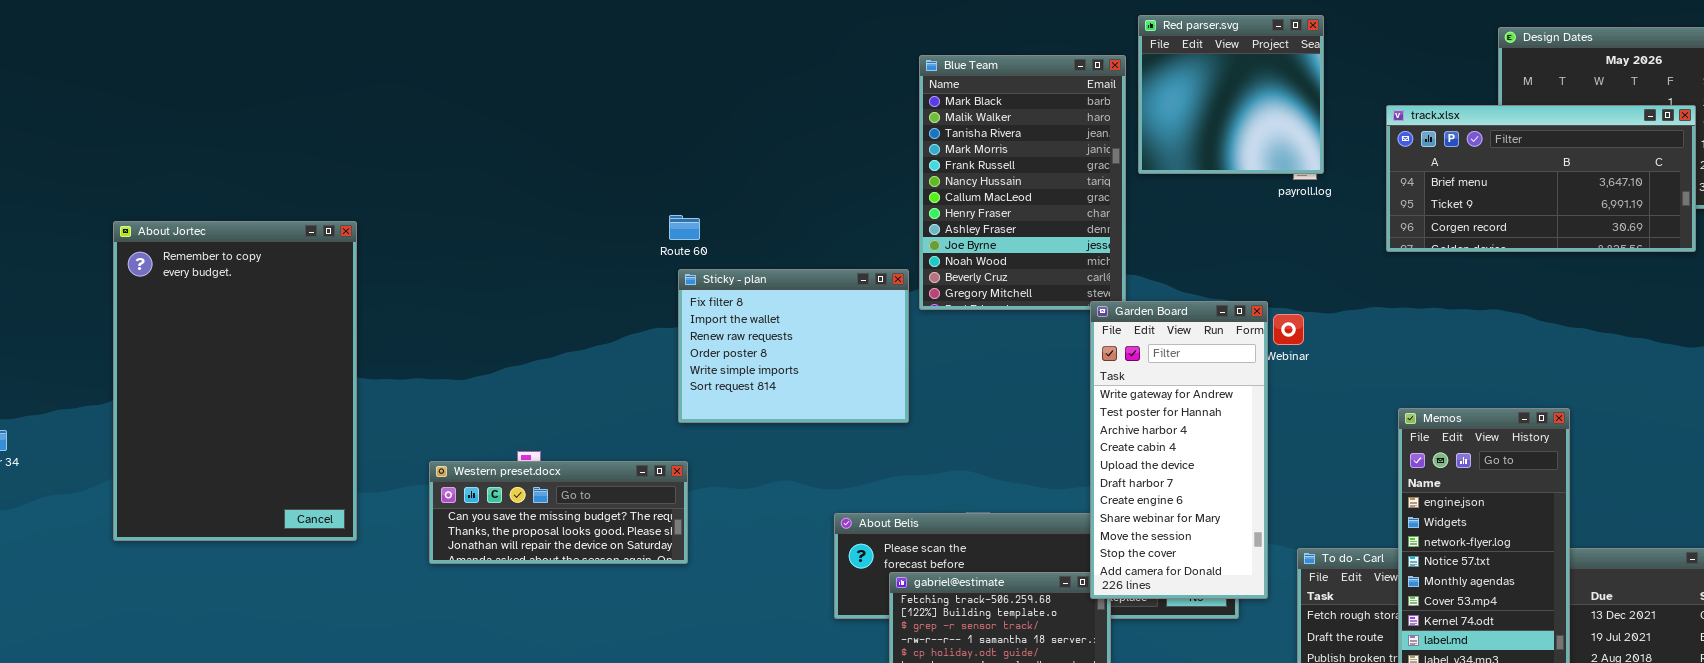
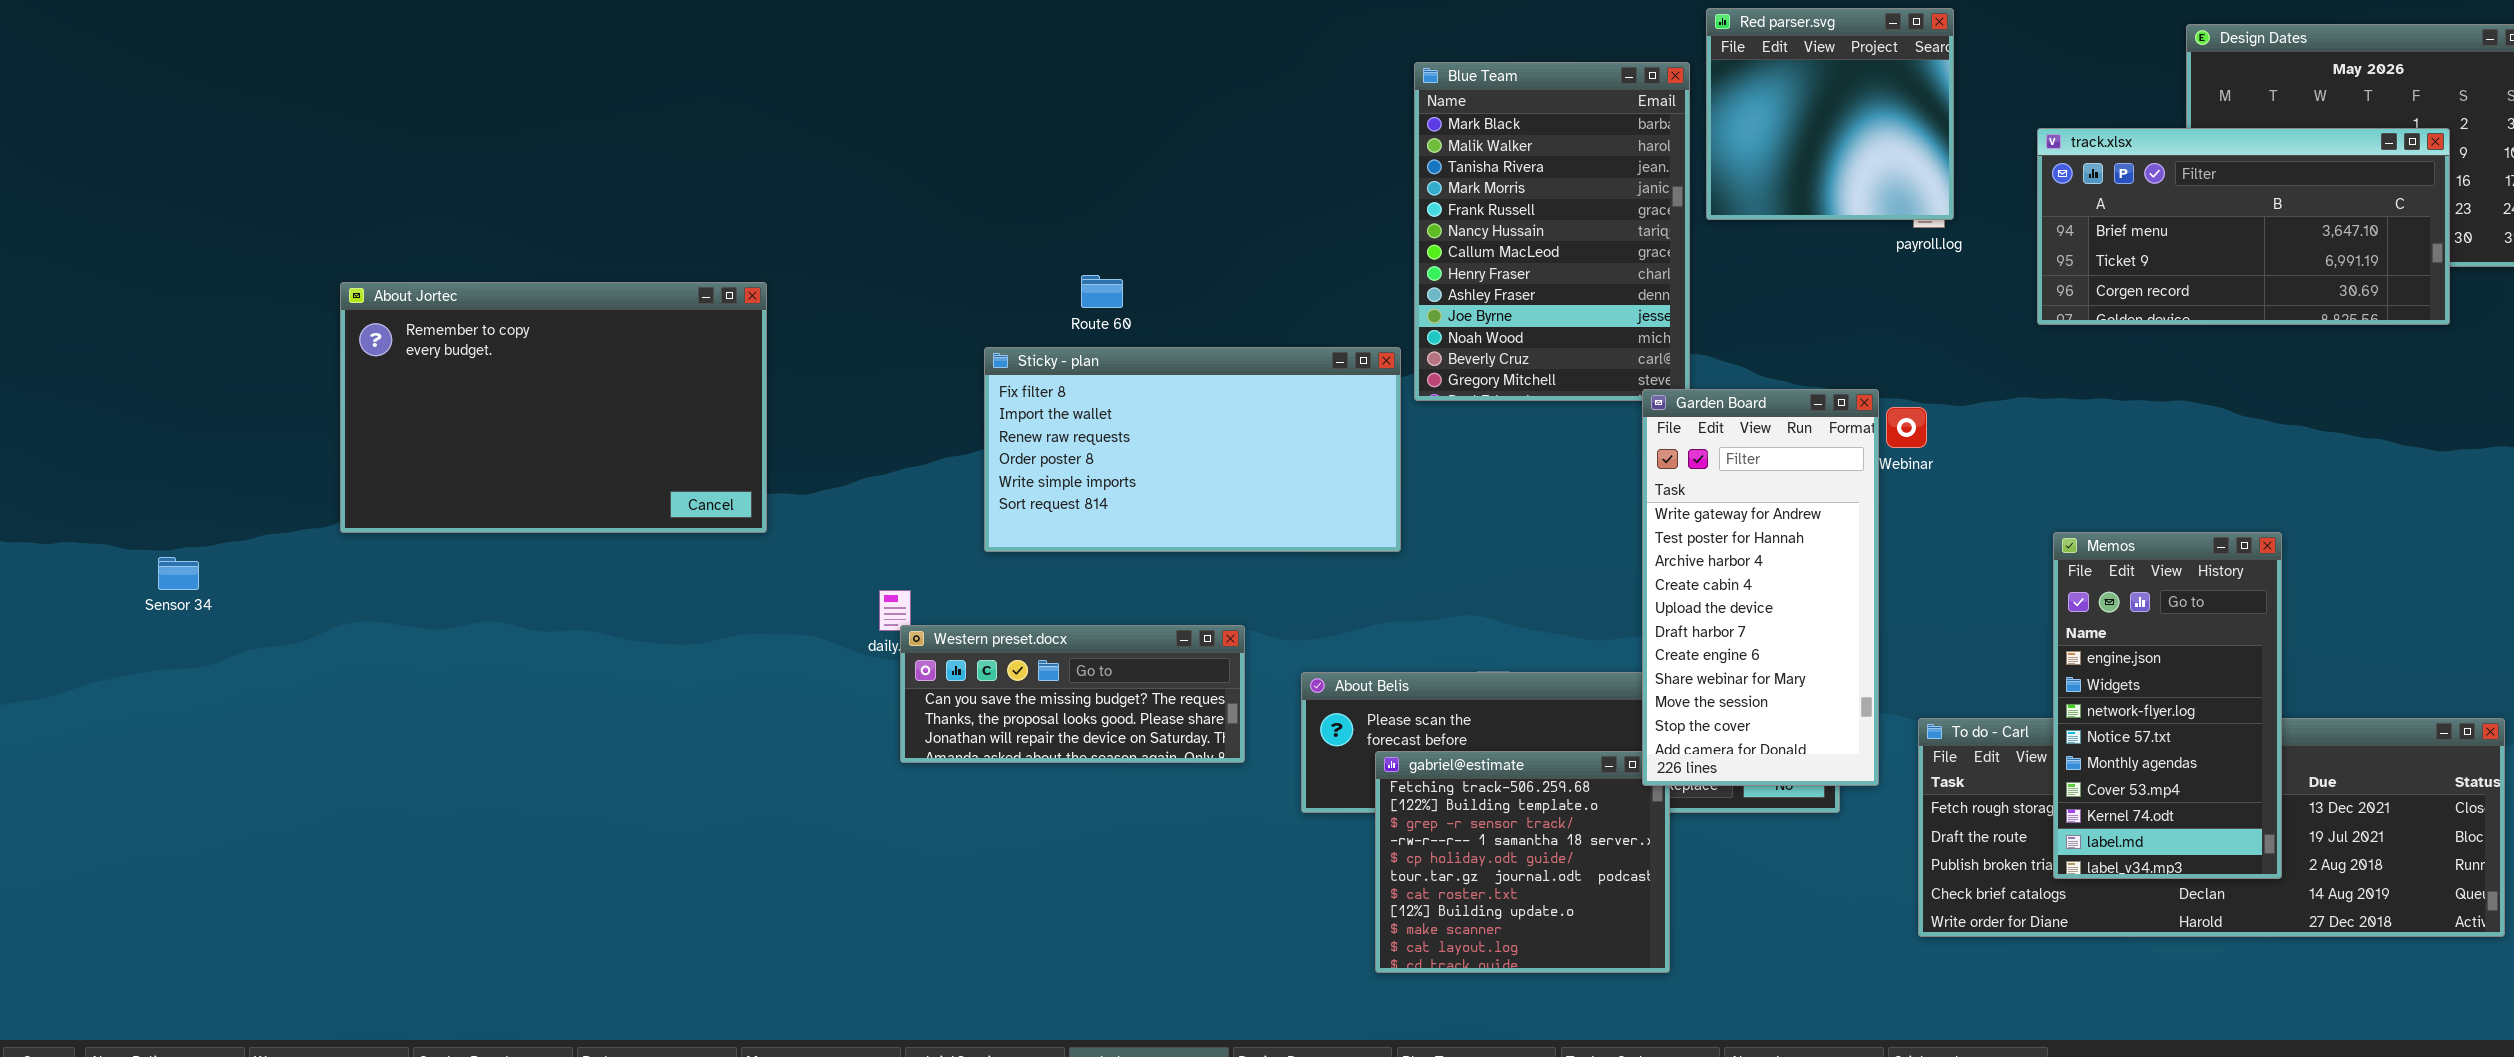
About Jortec: [113,221,357,541] -> [340,282,767,533], resized
Sticky - plan: [678,269,909,423] -> [984,347,1401,552], resized
Western preset.docx: [429,461,688,564] -> [900,625,1245,763], moved

